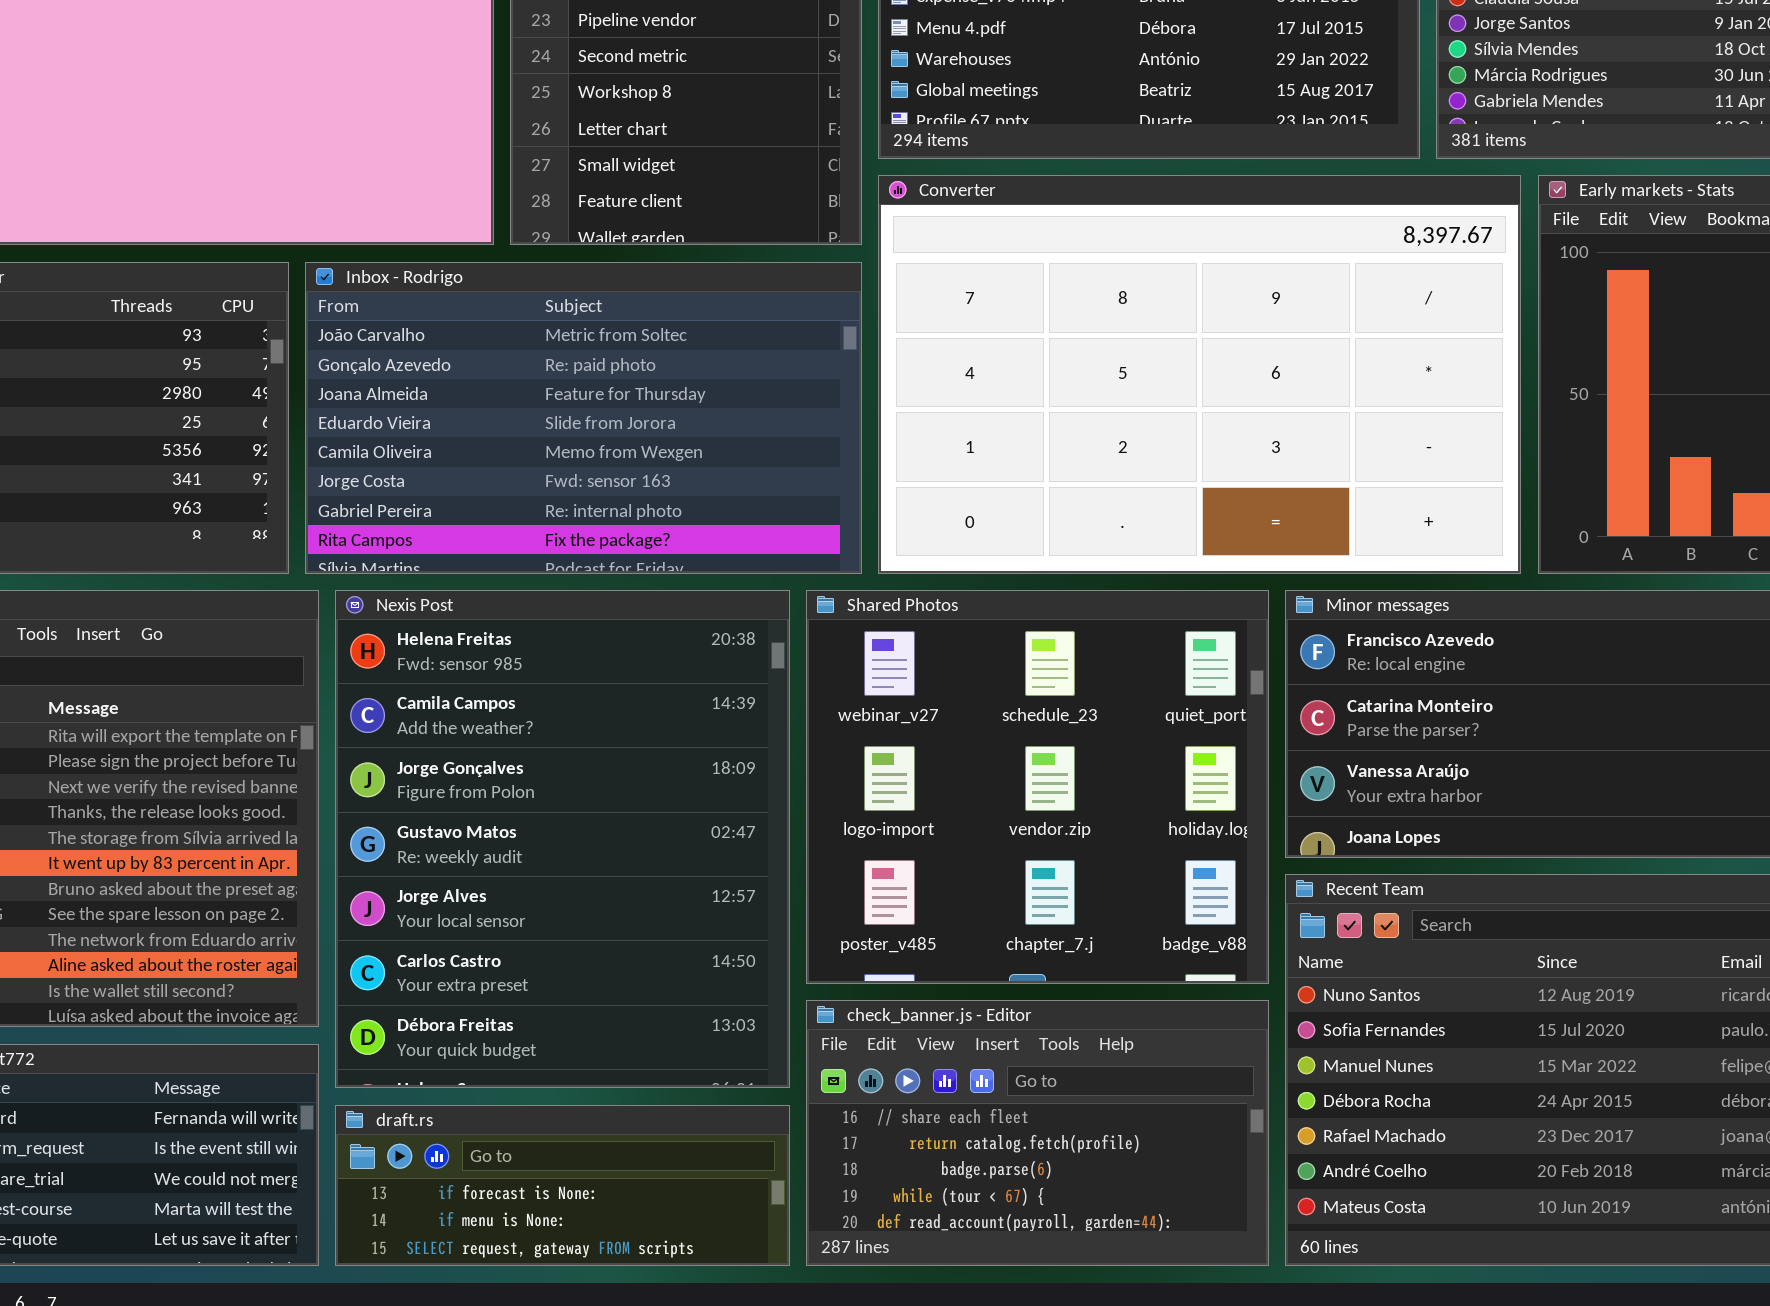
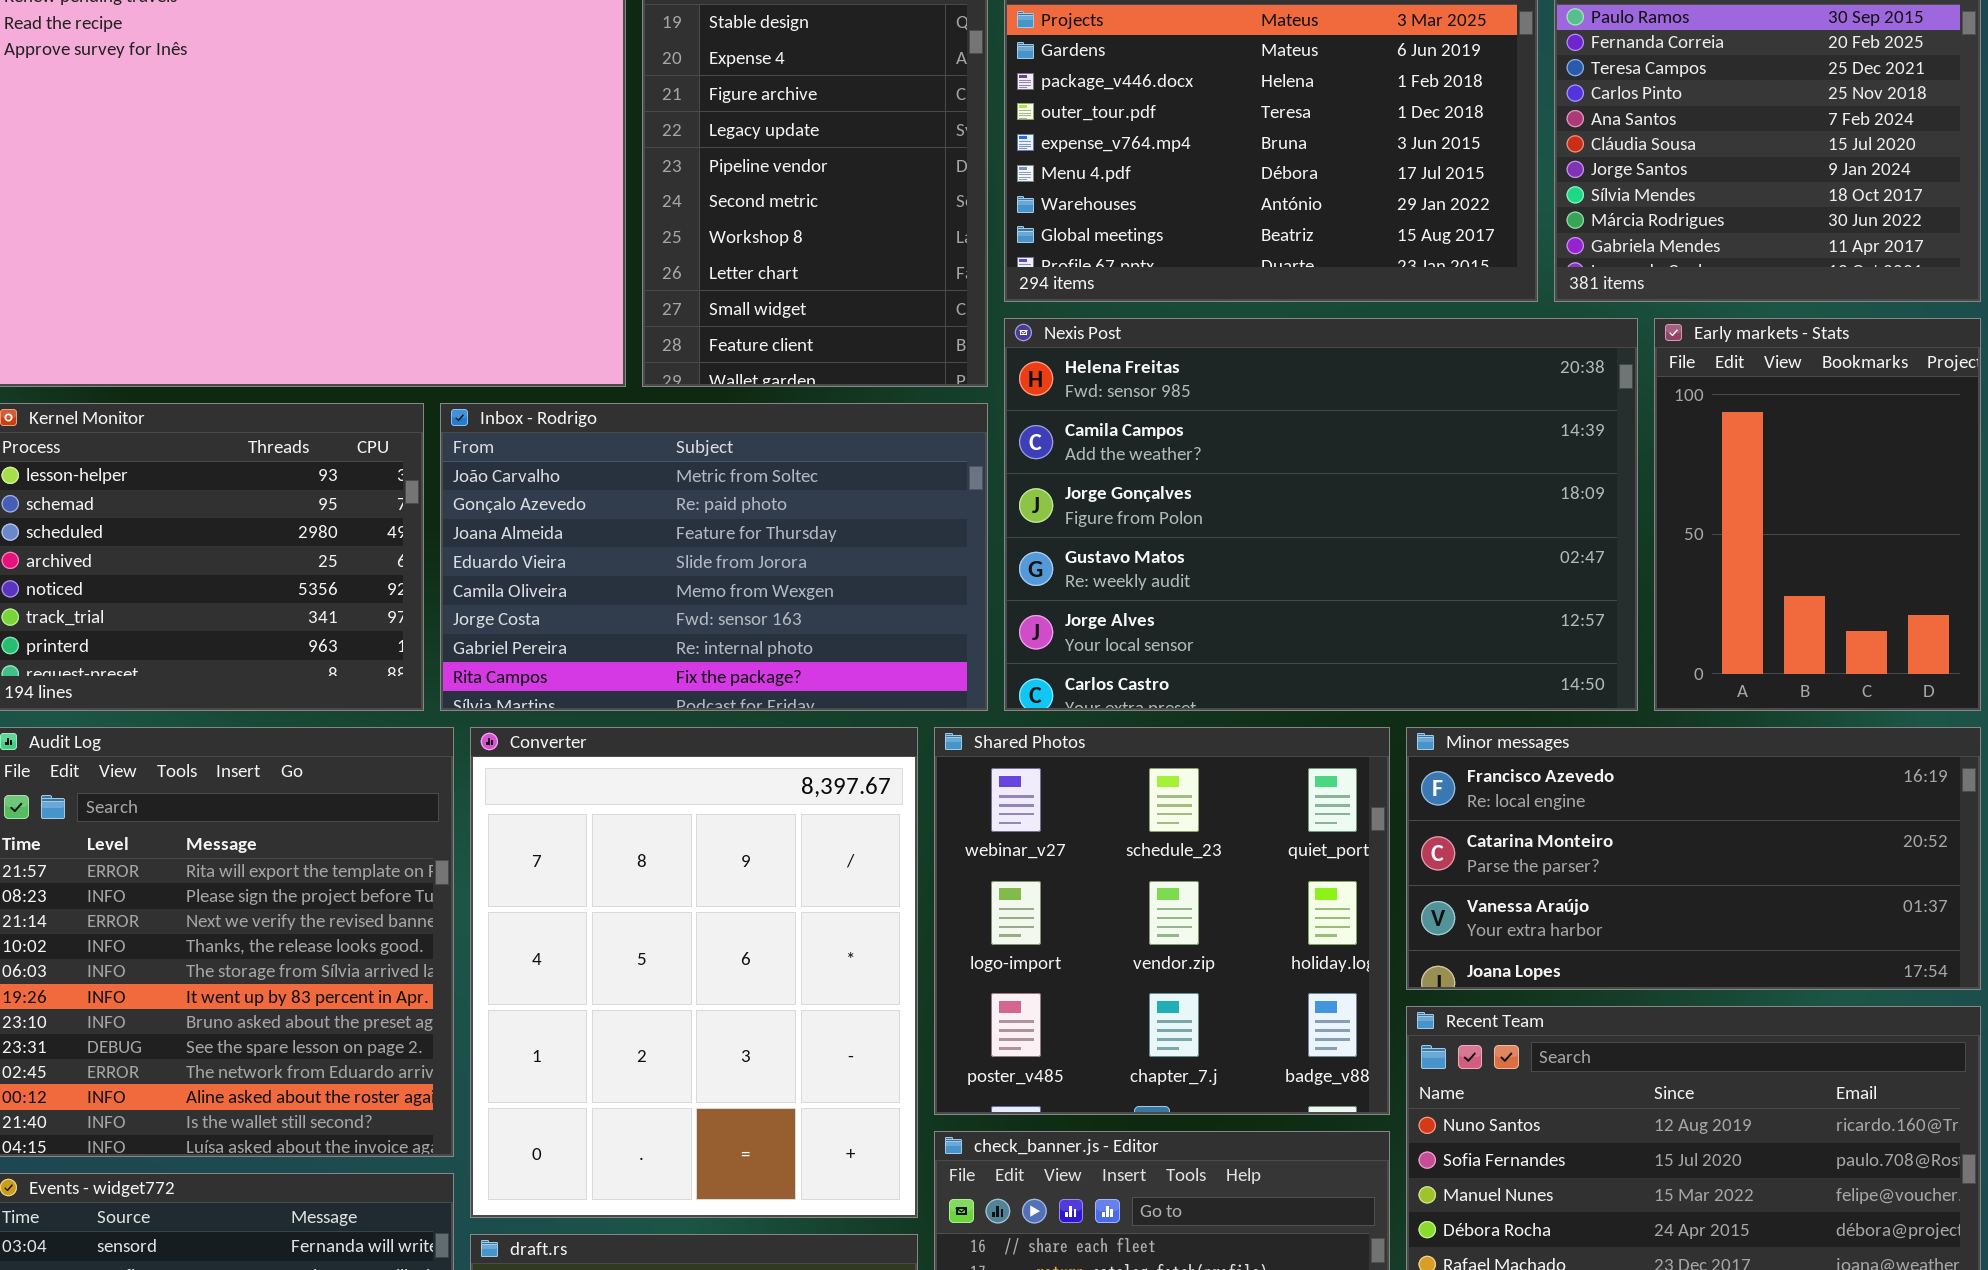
Converter: [878,175,1521,574] -> [470,727,918,1218], moved, resized
Nexis Post: [335,590,790,1088] -> [1004,318,1638,711], moved, resized

